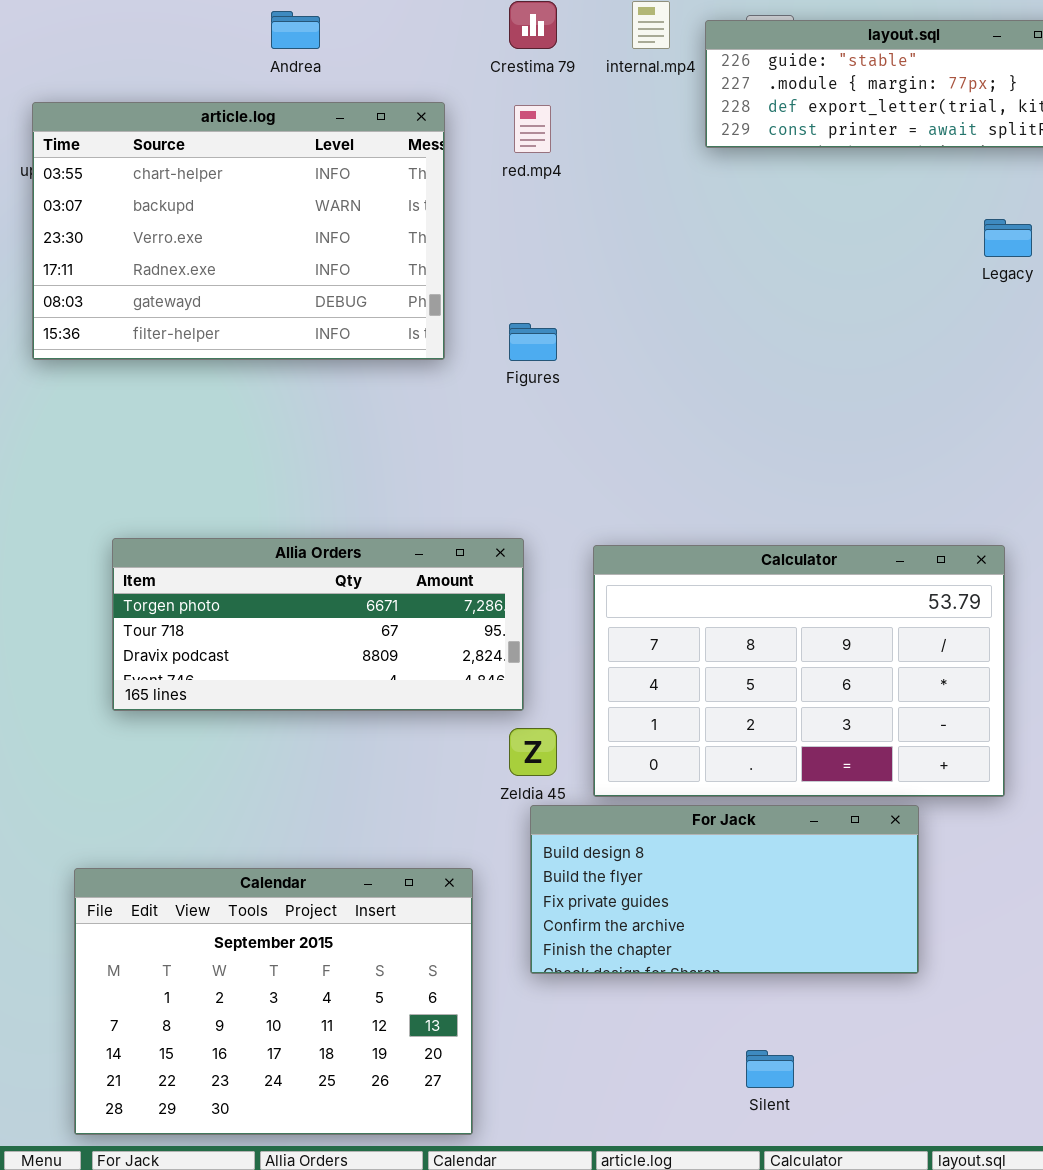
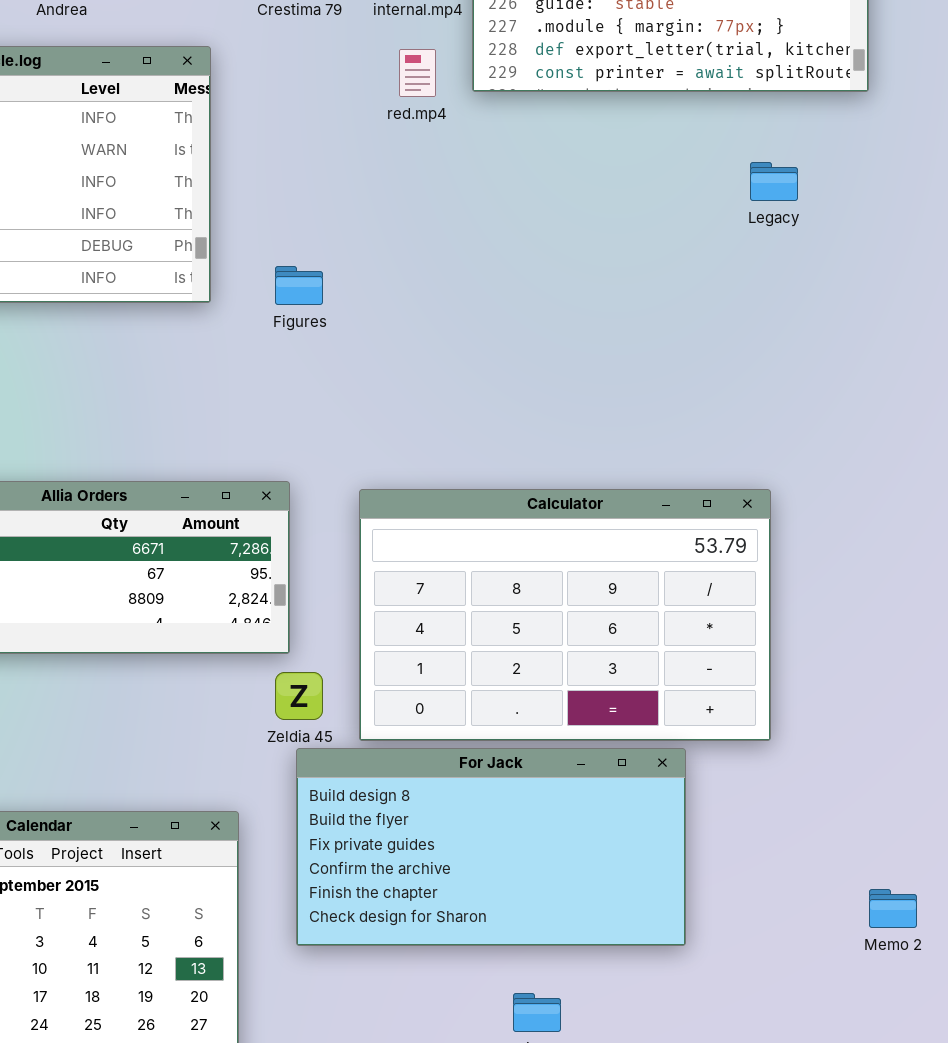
red.mp4: [514,105,551,153] -> [399,49,436,97], moved
For Jack: [530,805,919,974] -> [296,748,686,946], resized

